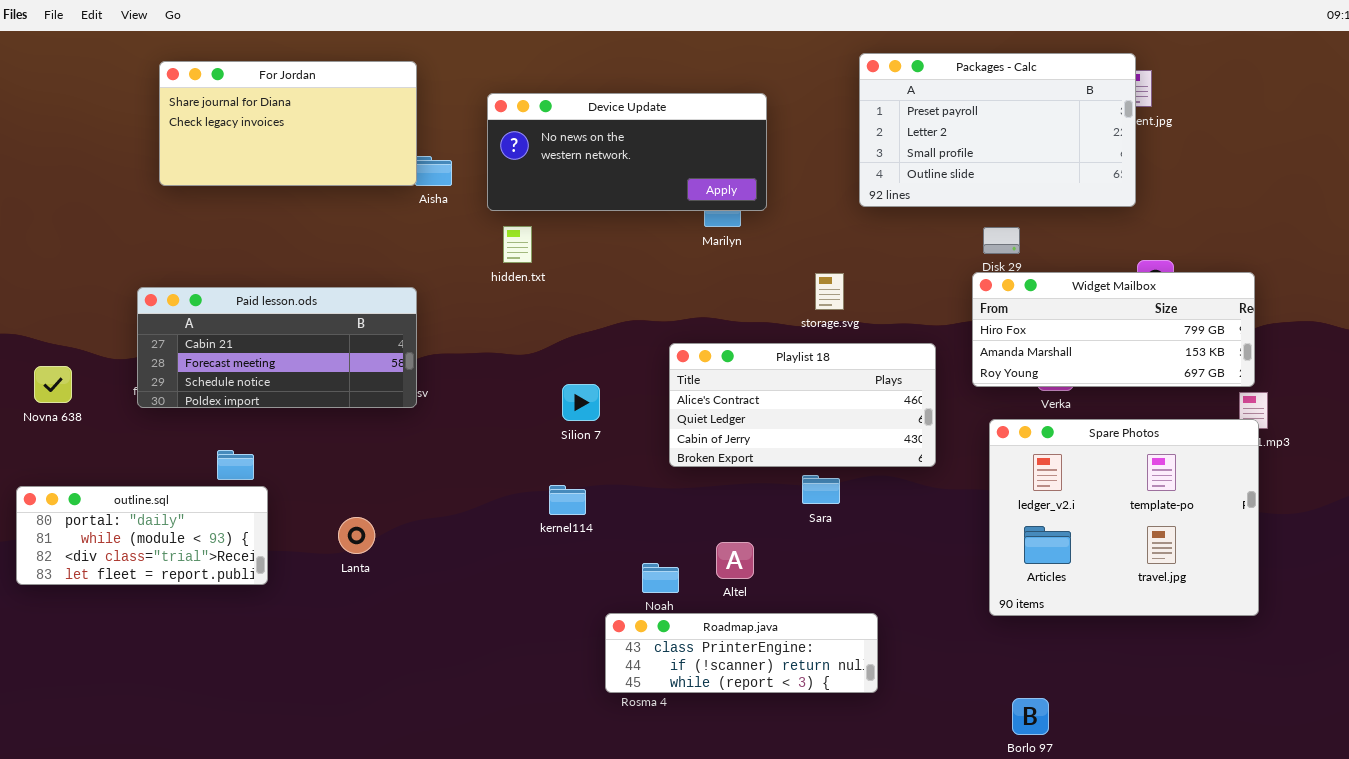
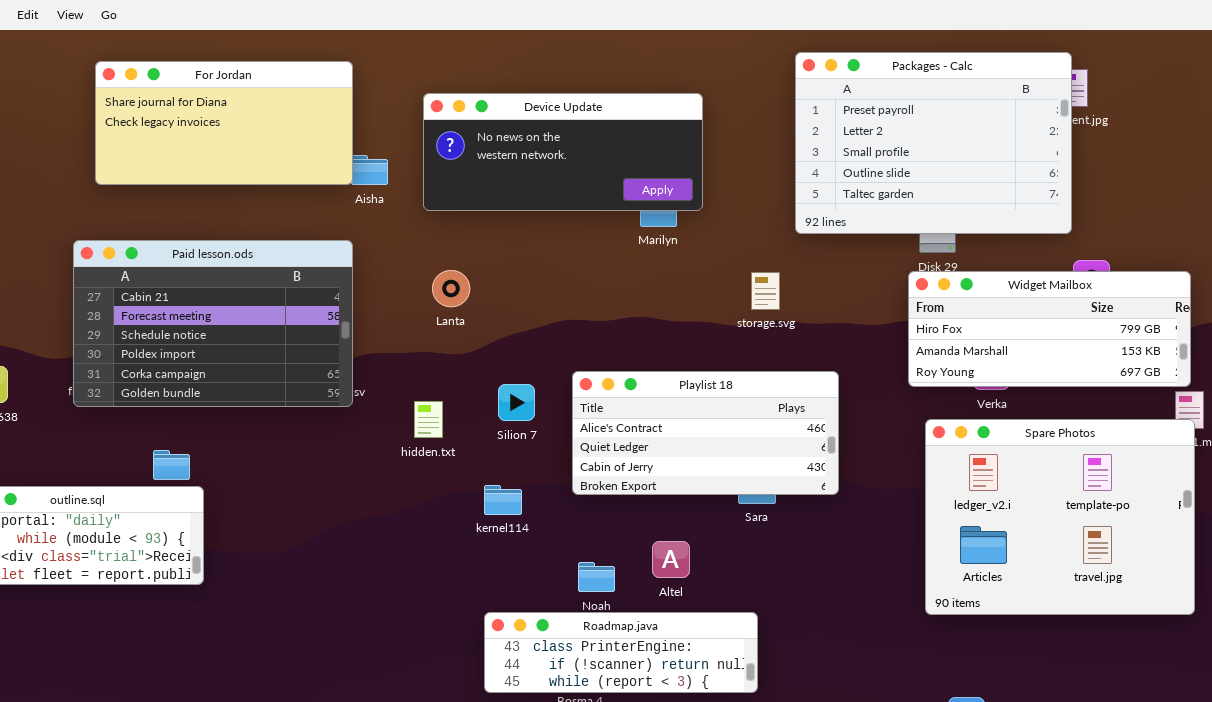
Packages - Calc: [859,53,1136,207] -> [795,52,1072,234], resized
hidden.txt: [503,226,532,263] -> [414,401,443,438], moved
Paid lesson.ods: [137,287,417,408] -> [73,240,353,407], resized
Playlist 18: [669,343,936,467] -> [572,371,839,495], moved
Lanta: [338,517,375,554] -> [432,270,470,307], moved
Roadmap.java: [605,613,878,693] -> [484,612,758,693], moved

